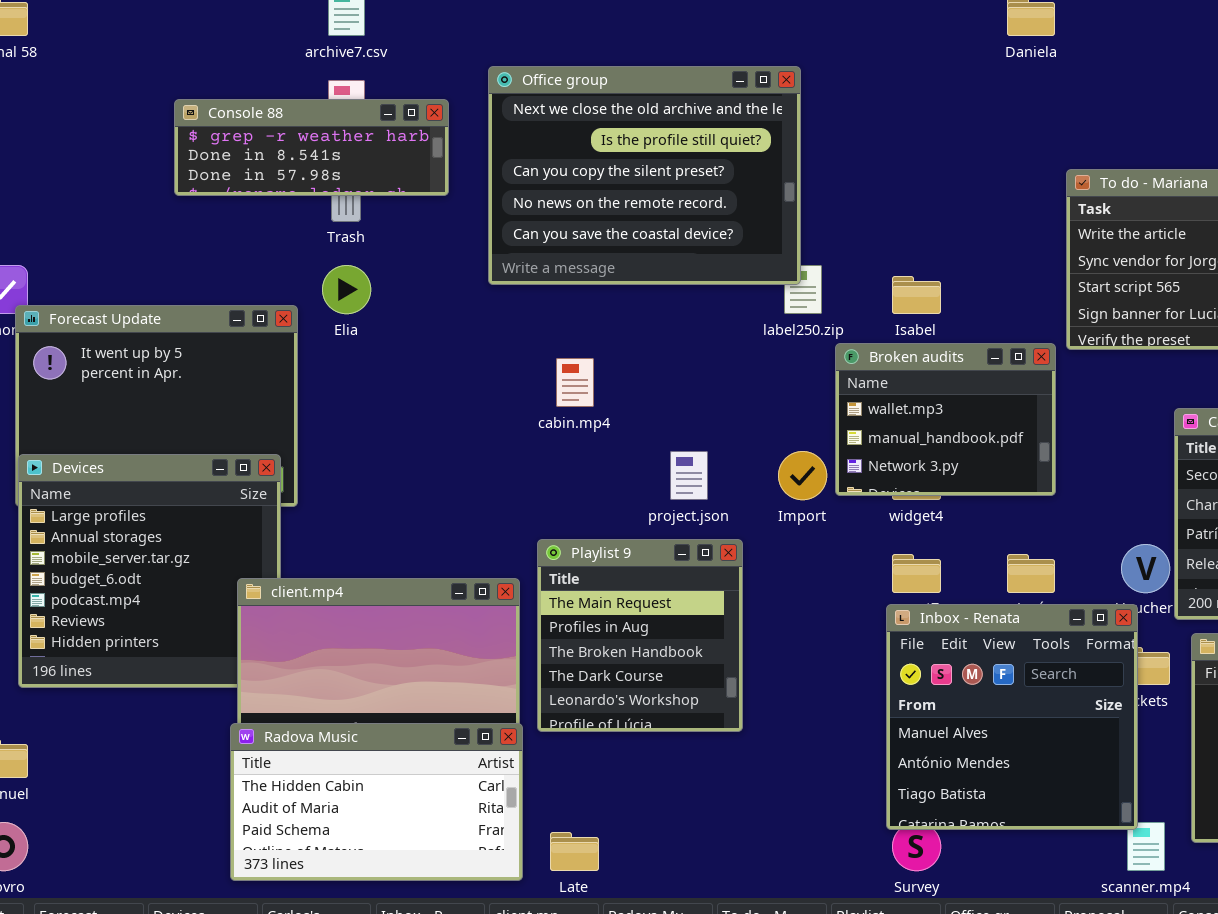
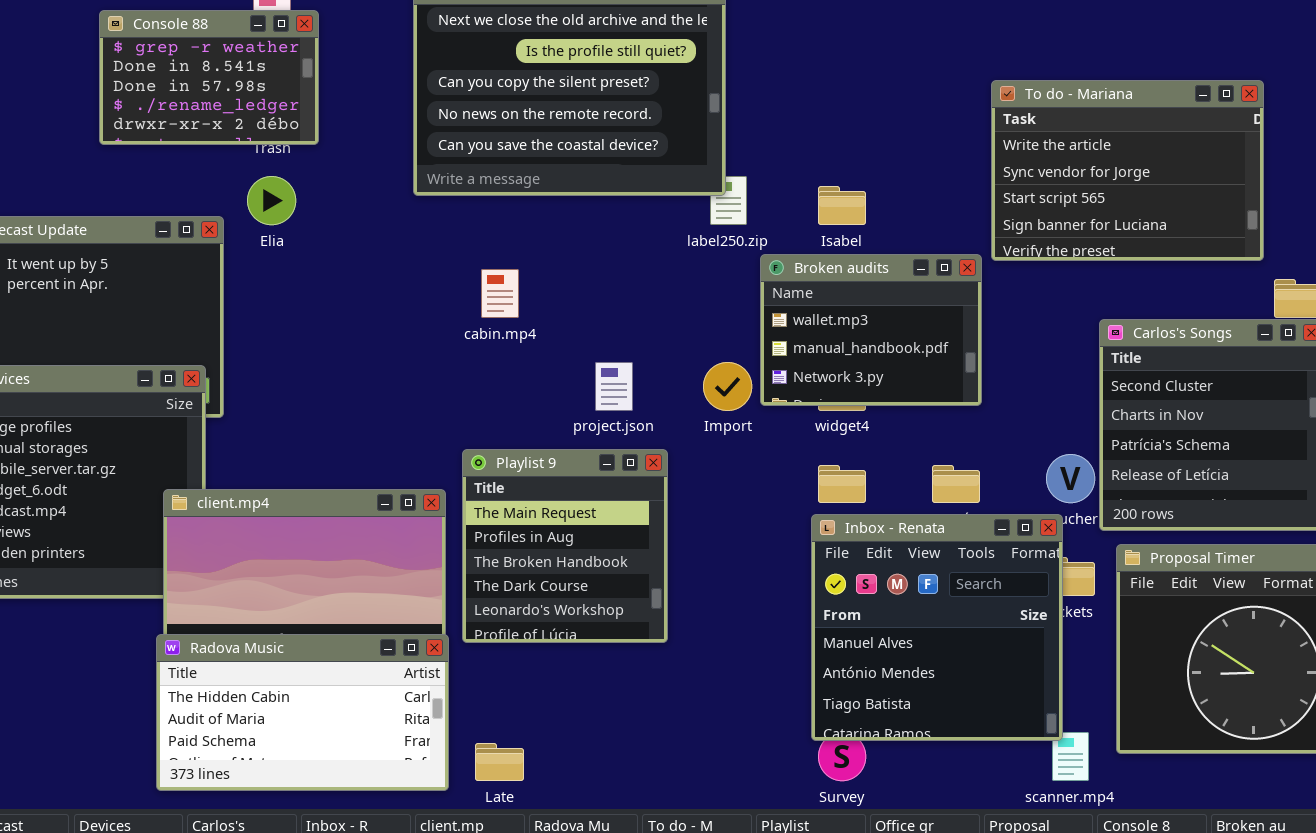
Console 88: [174,99,449,196] -> [99,10,319,145], resized

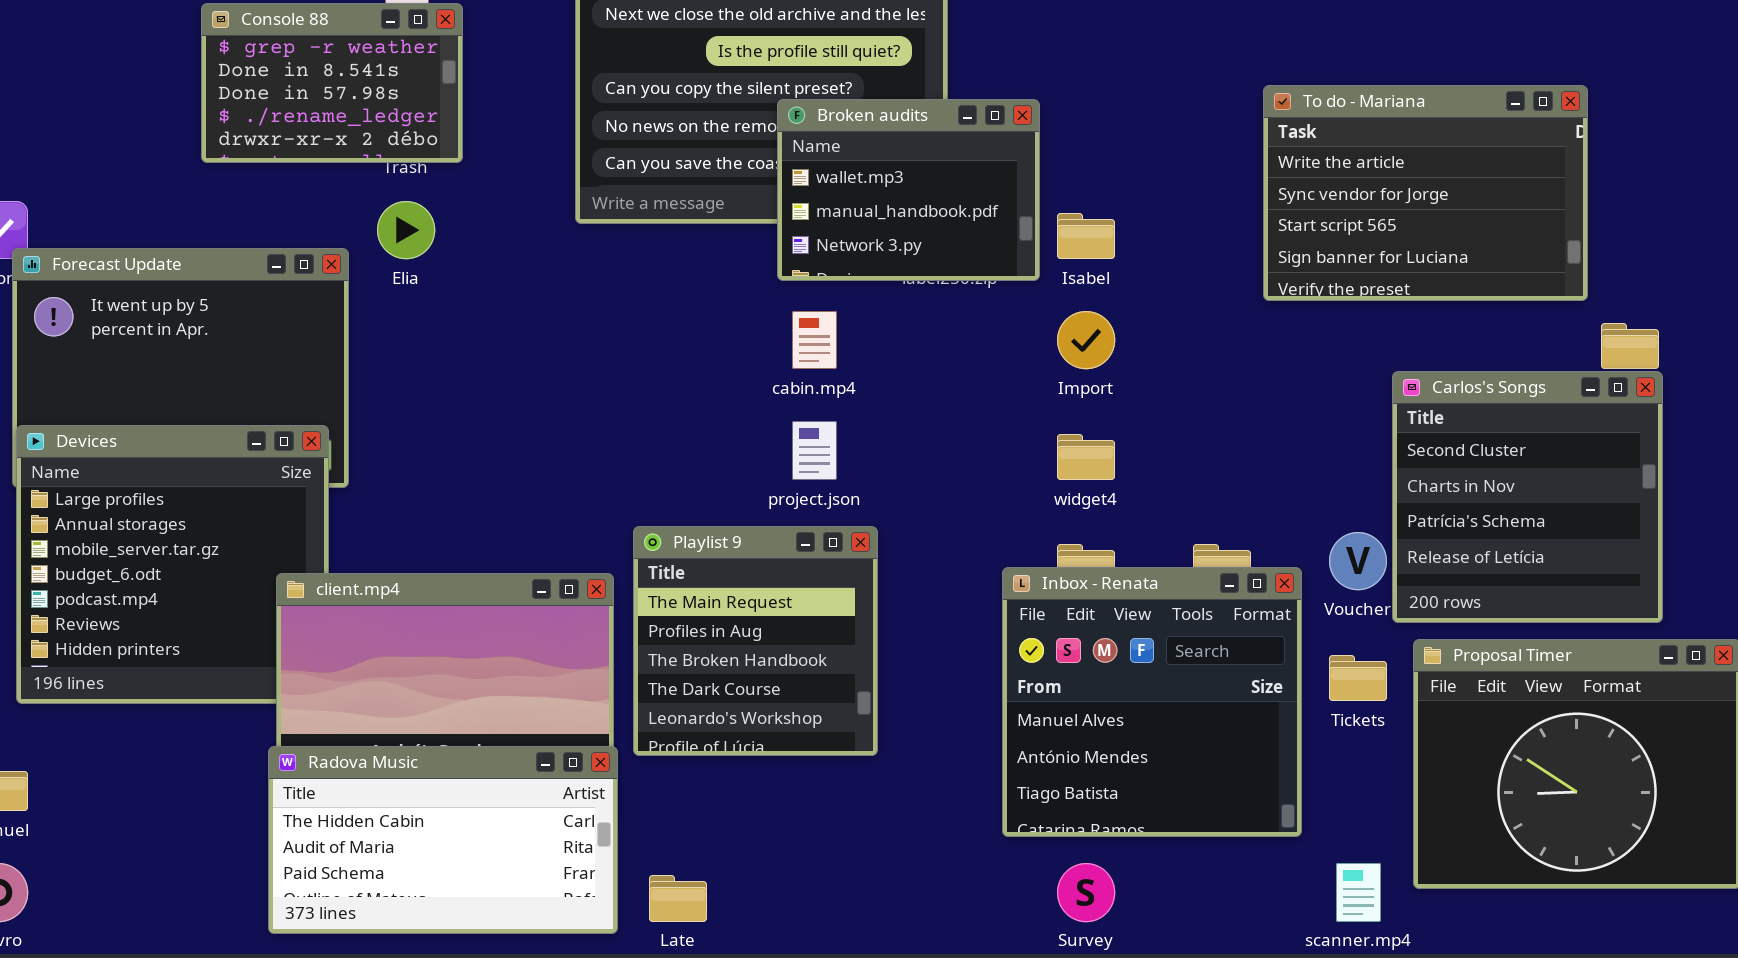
Broken audits: [760,254,982,406] -> [777,99,1040,281], moved
cabin.mp4: [481,269,519,318] -> [792,311,837,369], moved
Import: [703,362,752,411] -> [1057,311,1115,369], moved
Inbox - Renata: [811,514,1063,741] -> [1002,567,1302,837], moved

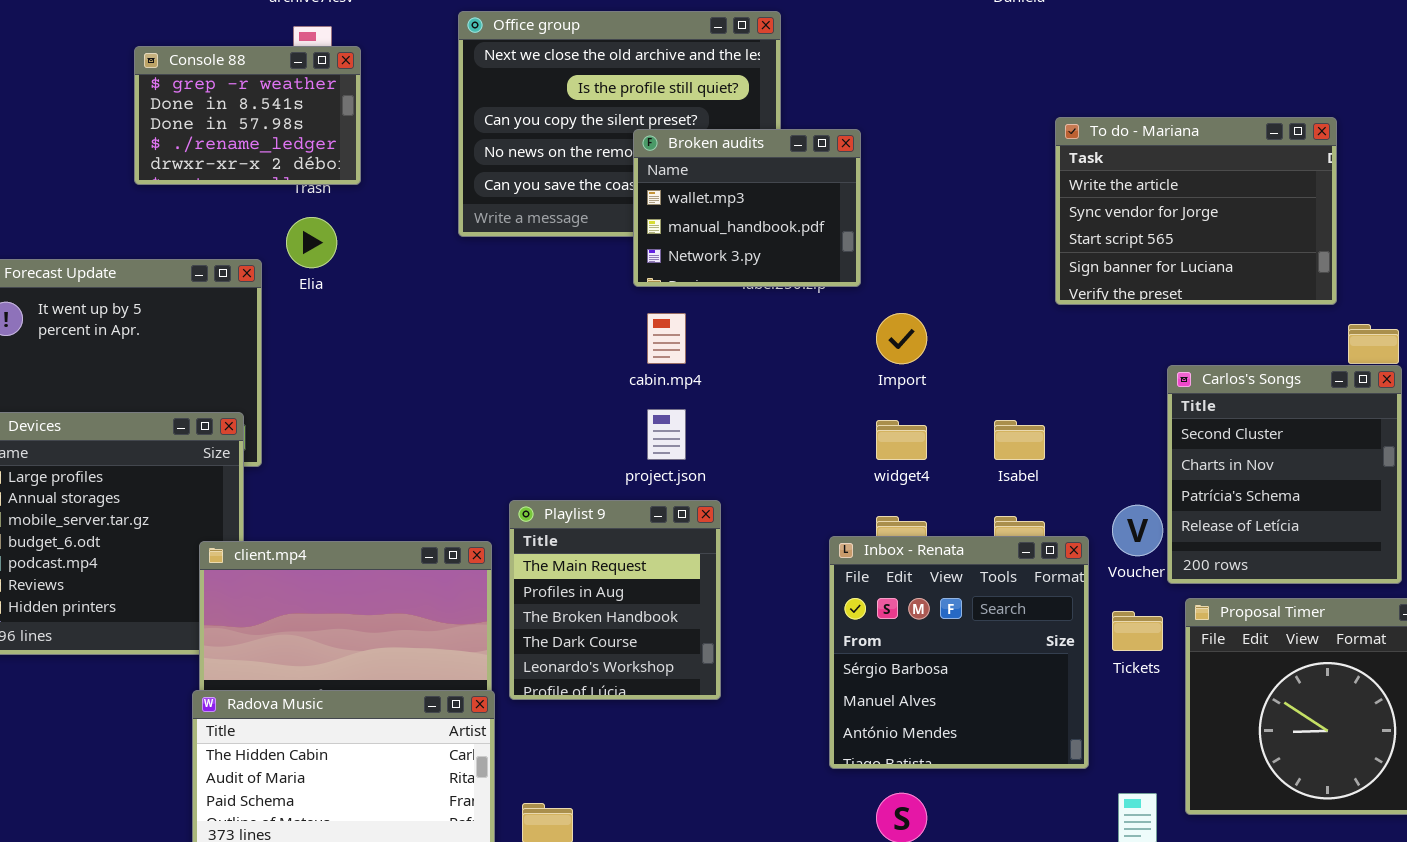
Isabel: [1057,213,1115,259] -> [994,420,1045,460], moved
Inbox - Renata: [1002,567,1302,837] -> [829,536,1089,769], scrolled up 1 row

